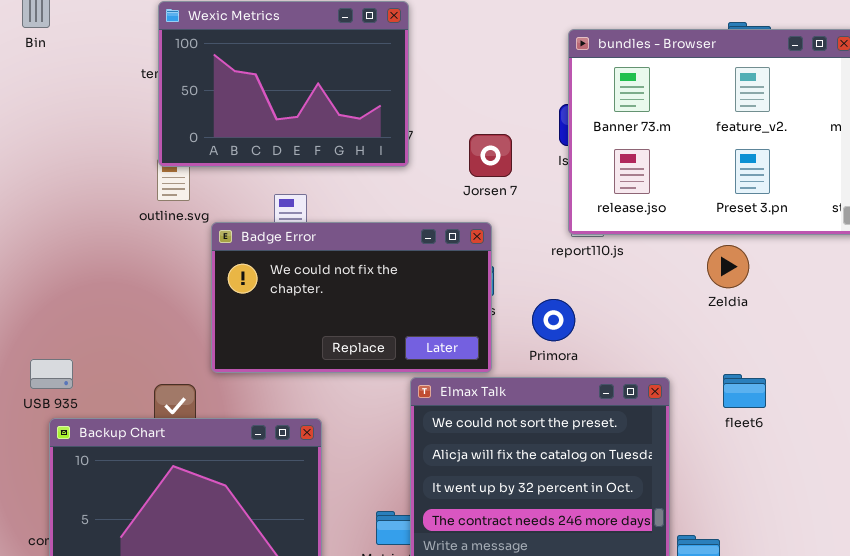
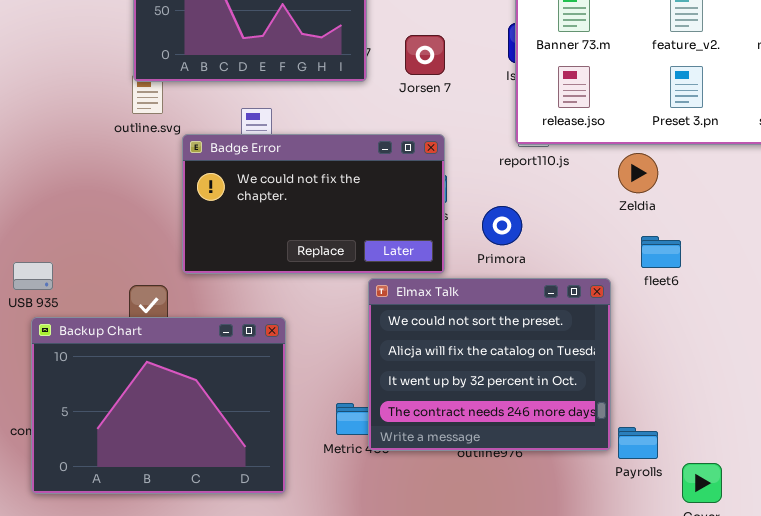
Jorsen 7: [469,134,512,177] -> [405,35,445,75], moved
Zeldia: [707,245,749,288] -> [618,153,658,193], moved
fleet6: [723,374,766,408] -> [641,236,681,268], moved

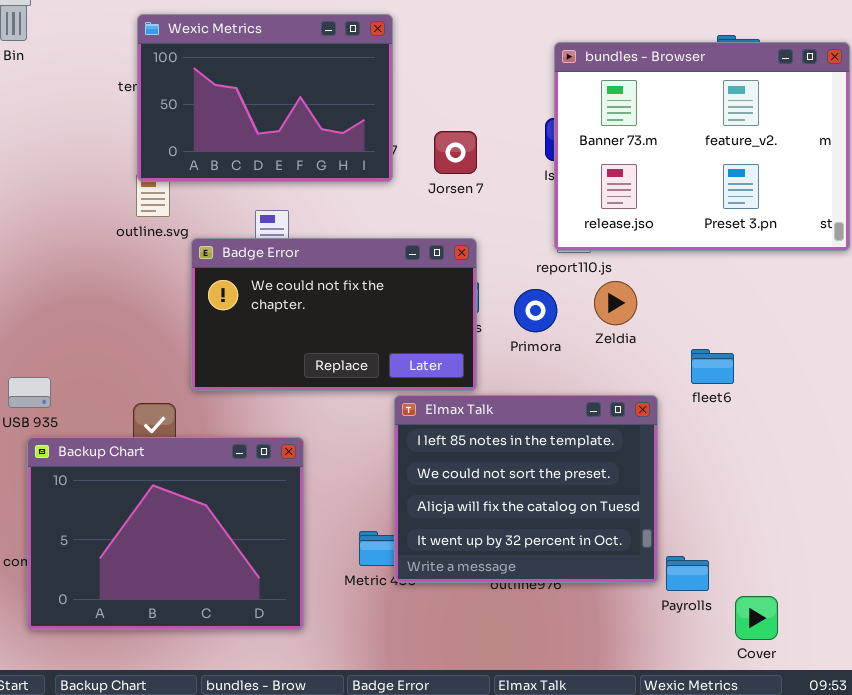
Zeldia: [618,153,658,193] -> [594,281,637,325], moved
Primora: [482,206,522,245] -> [514,289,557,332], moved
Elmax Talk: [368,278,611,451] -> [394,395,658,583], scrolled up 1 row

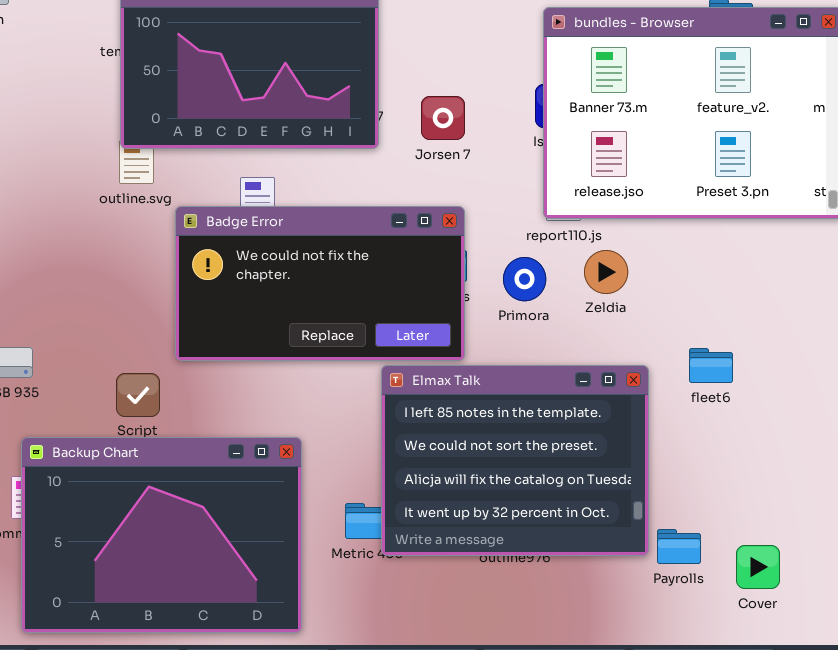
fleet6: [691,349,734,384] -> [689,348,733,383], moved
Backup Chart: [27,437,304,630] -> [21,437,302,633], moved
Cover: [735,596,778,640] -> [736,545,780,589], moved

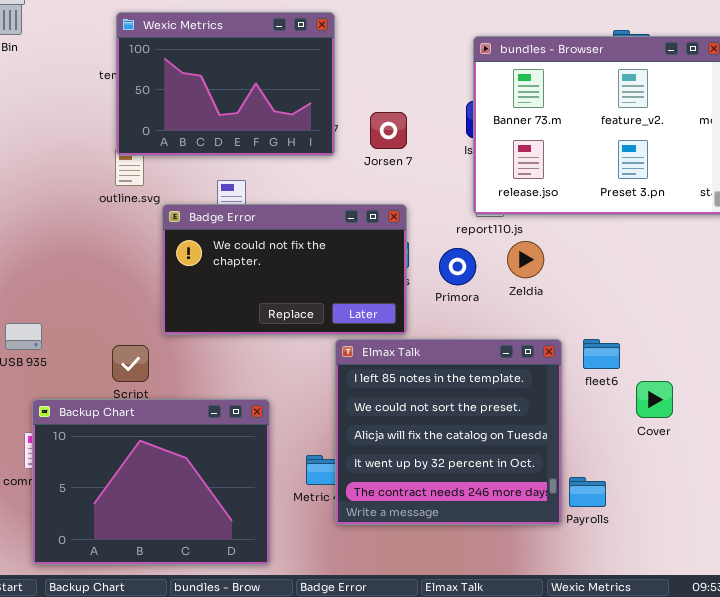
fleet6: [689,348,733,383] -> [583,339,620,369], moved
Elmax Talk: [381,365,649,556] -> [335,339,562,525], resized
Cover: [736,545,780,589] -> [636,381,673,418], moved

